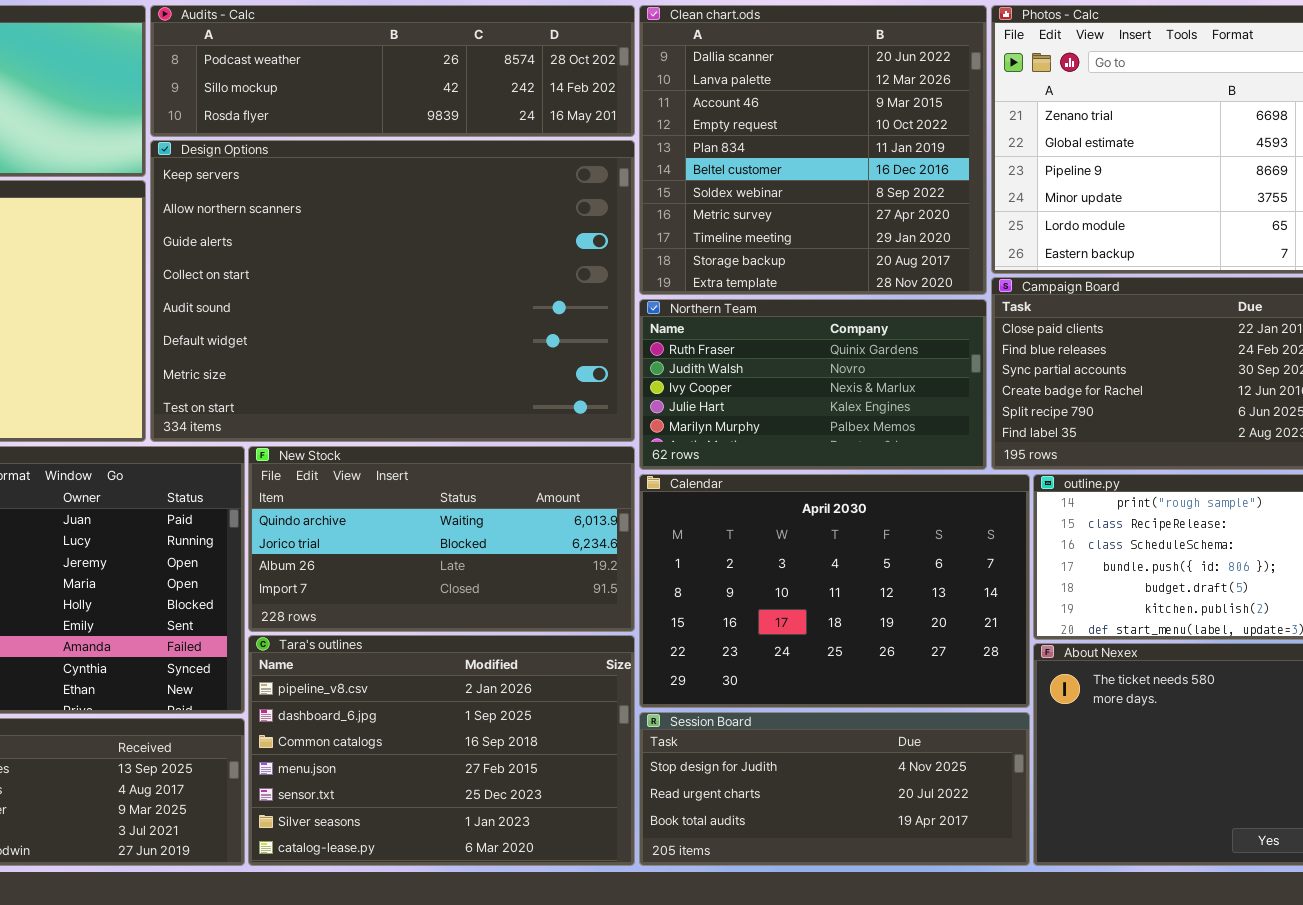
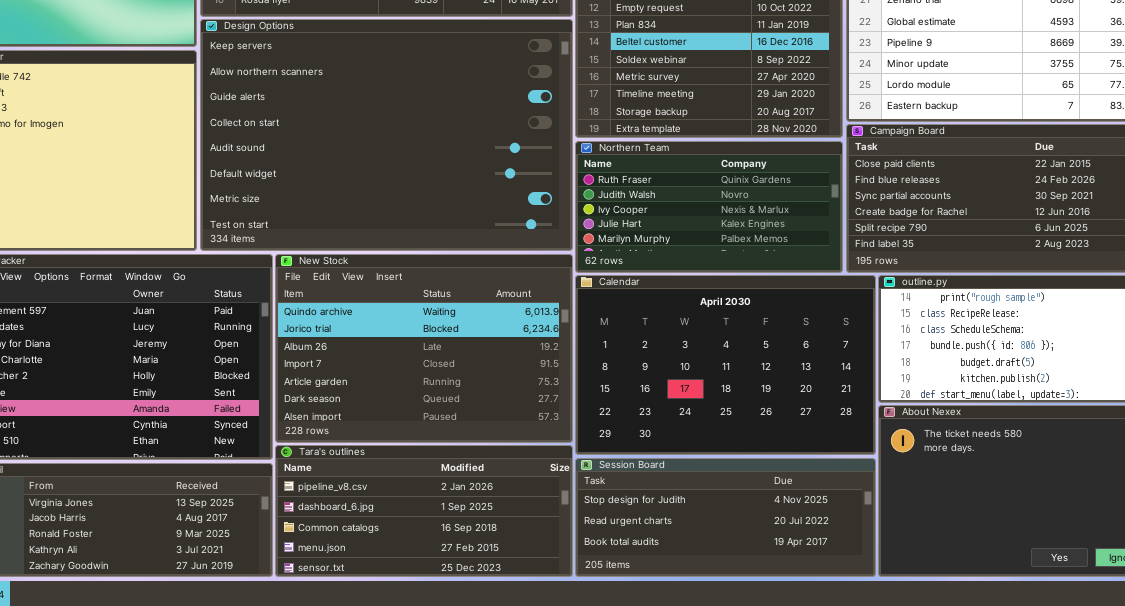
New Stock: [248,446,635,632] -> [275,254,573,443], resized
Tara's outlines: [248,635,635,866] -> [275,445,573,577], resized

